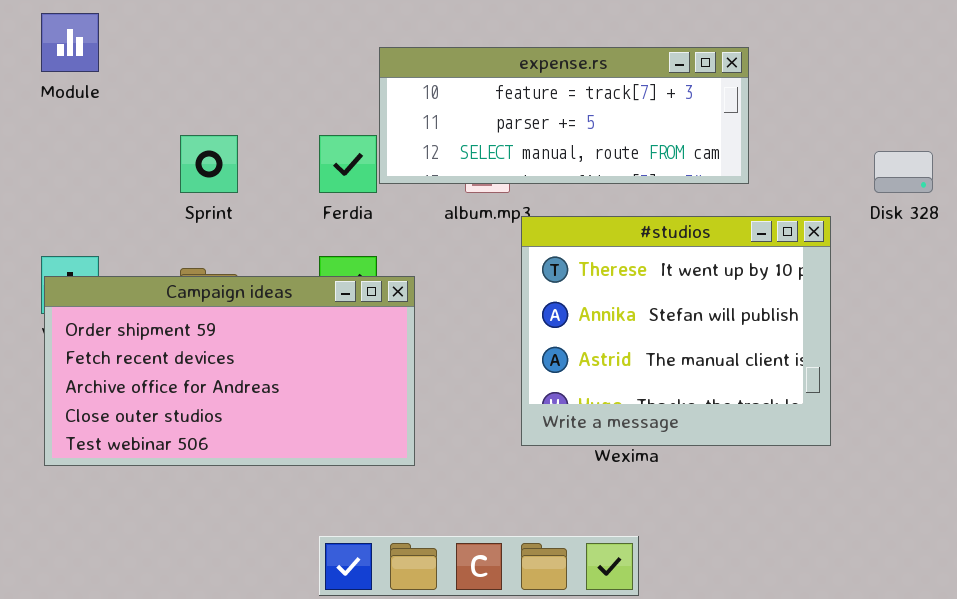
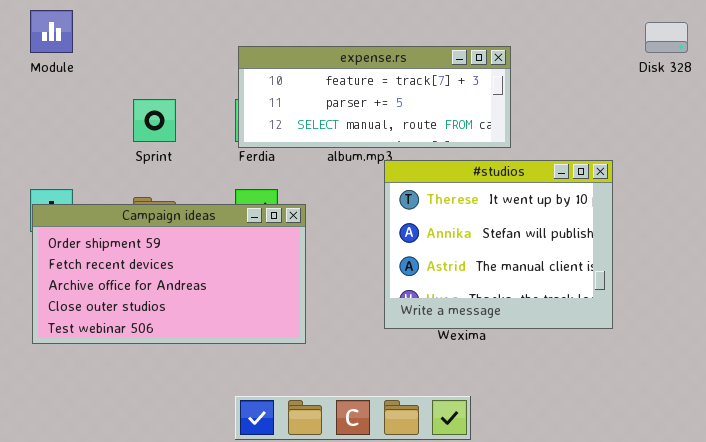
expense.rs: [379,47,749,184] -> [238,46,511,148], moved
Disk 328: [874,151,933,193] -> [645,22,688,53], moved

